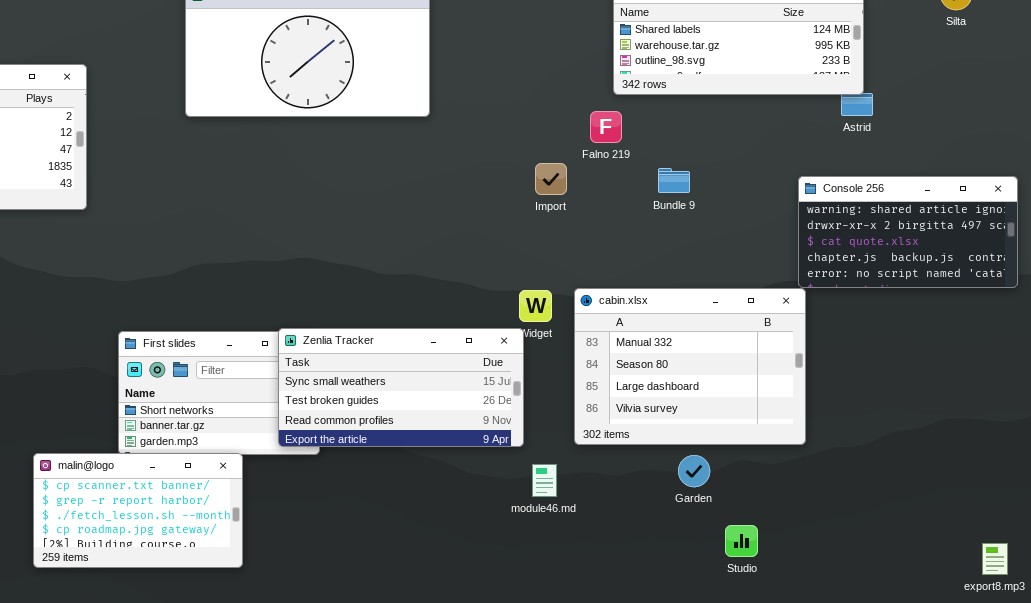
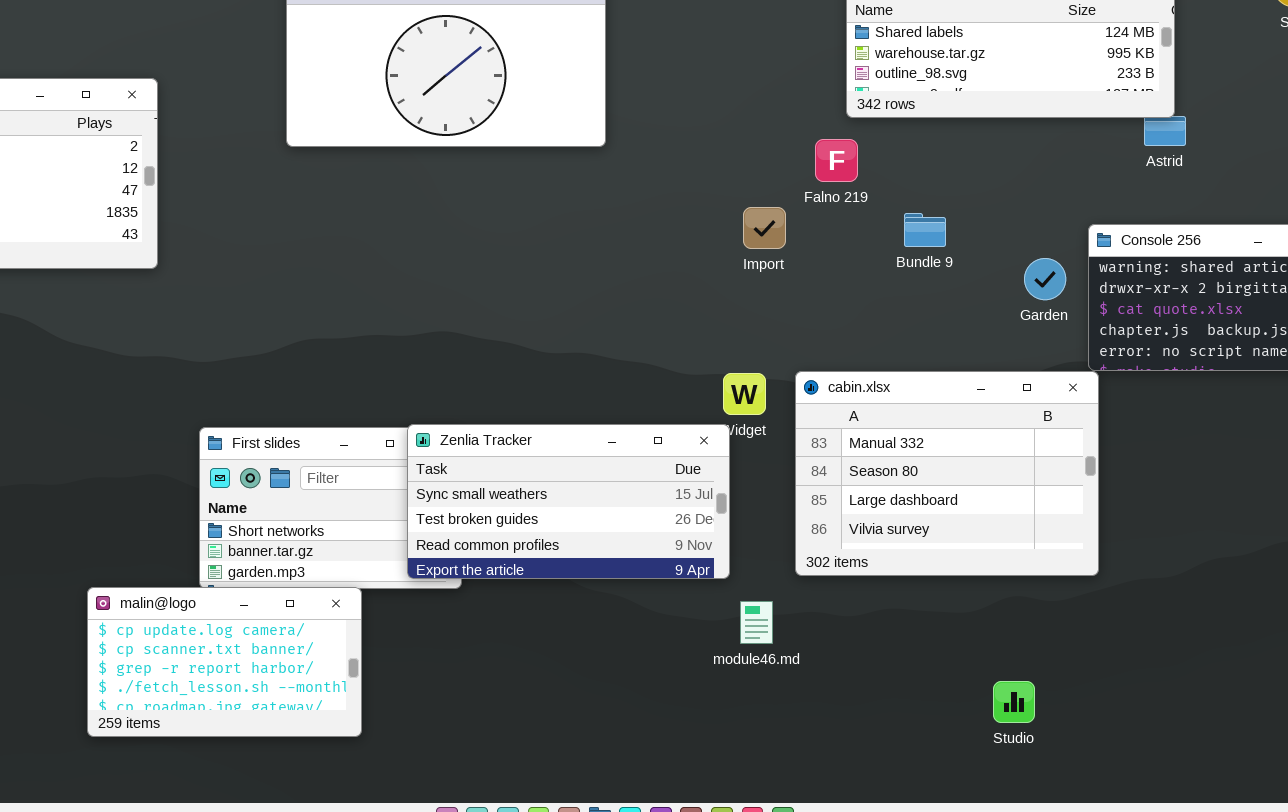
malin@logo: [33,453,243,568] -> [87,587,362,737], scrolled up 1 row
Garden: [678,455,710,487] -> [1024,258,1066,300], moved

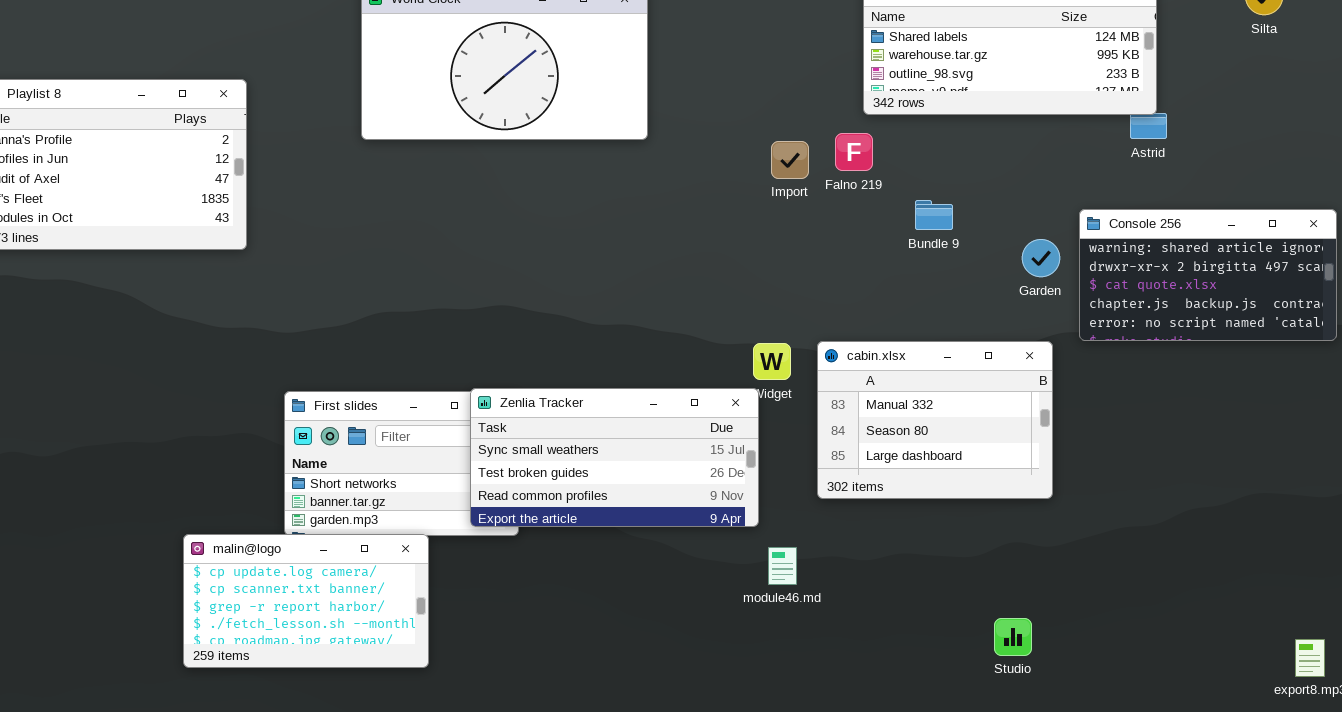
Import: [743,207,786,249] -> [771,141,809,179], moved
cabin.xlsx: [795,371,1099,576] -> [817,341,1053,499], resized

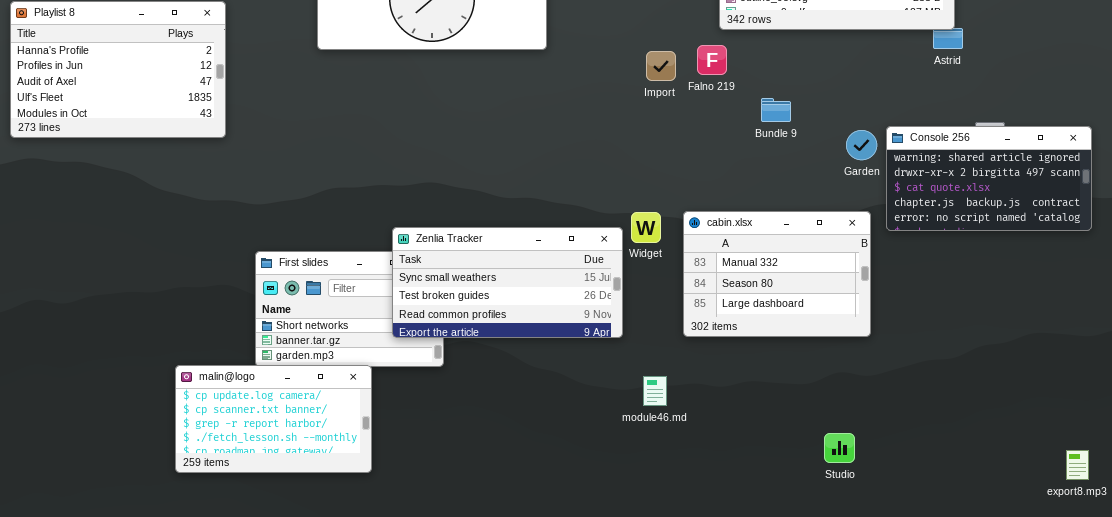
Console 256: [1079,209,1337,341] -> [886,126,1092,231], moved
Zenlia Tracker: [470,388,759,527] -> [392,227,623,338], moved

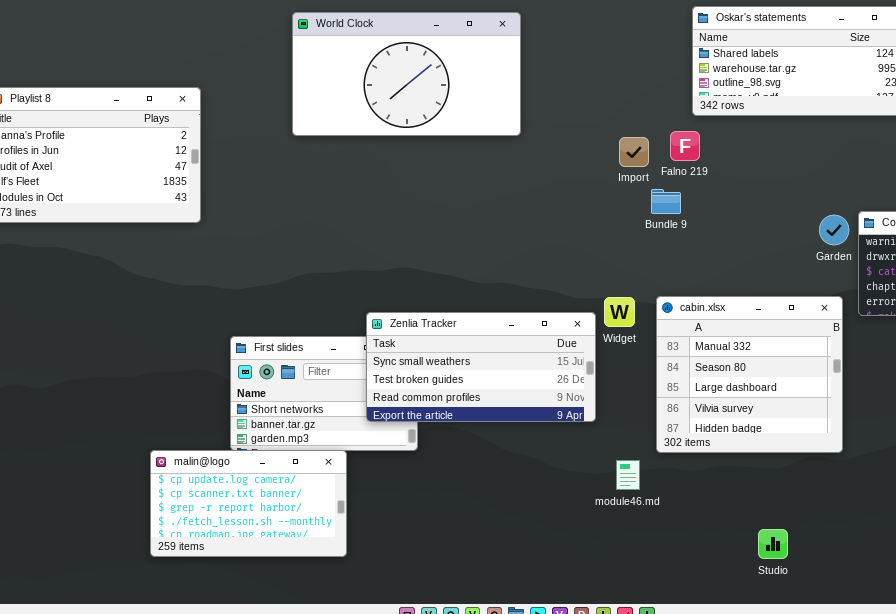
Bundle 9: [761,98,791,122] -> [651,189,681,214], moved
cabin.xlsx: [683,211,871,337] -> [656,296,843,453], resized
Studio: [824,433,855,463] -> [758,529,788,559], moved

